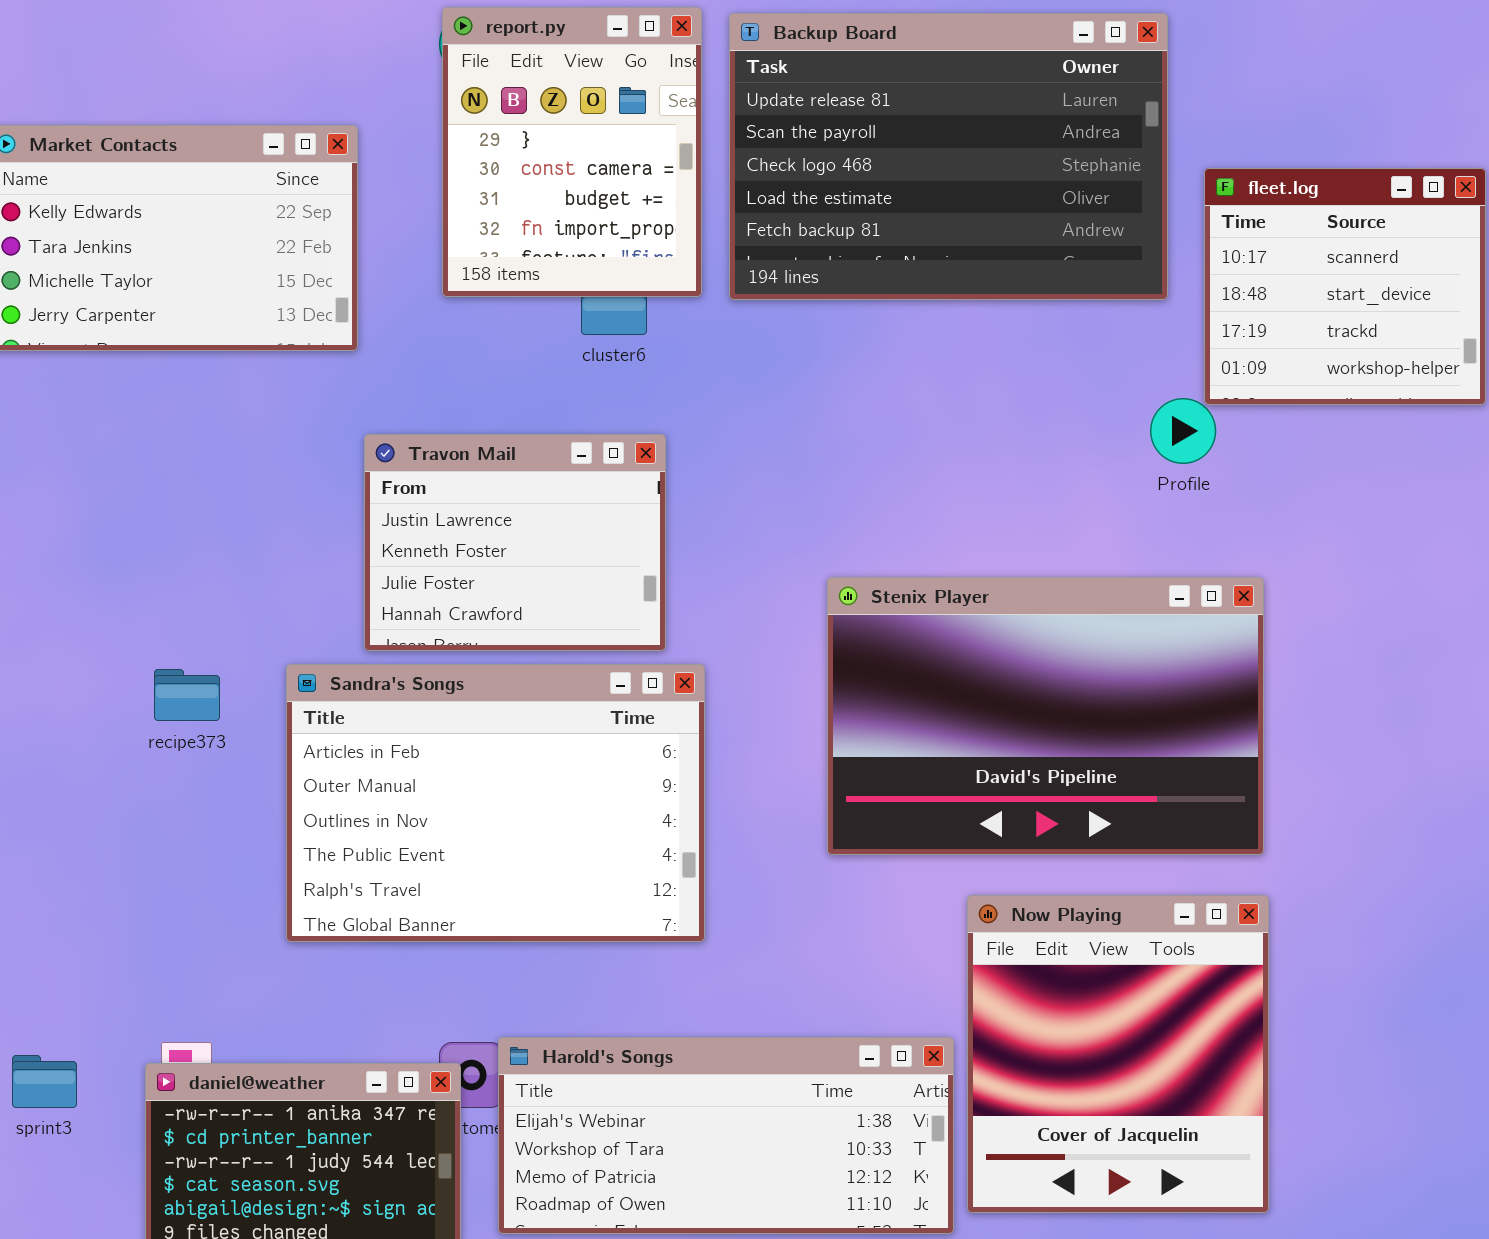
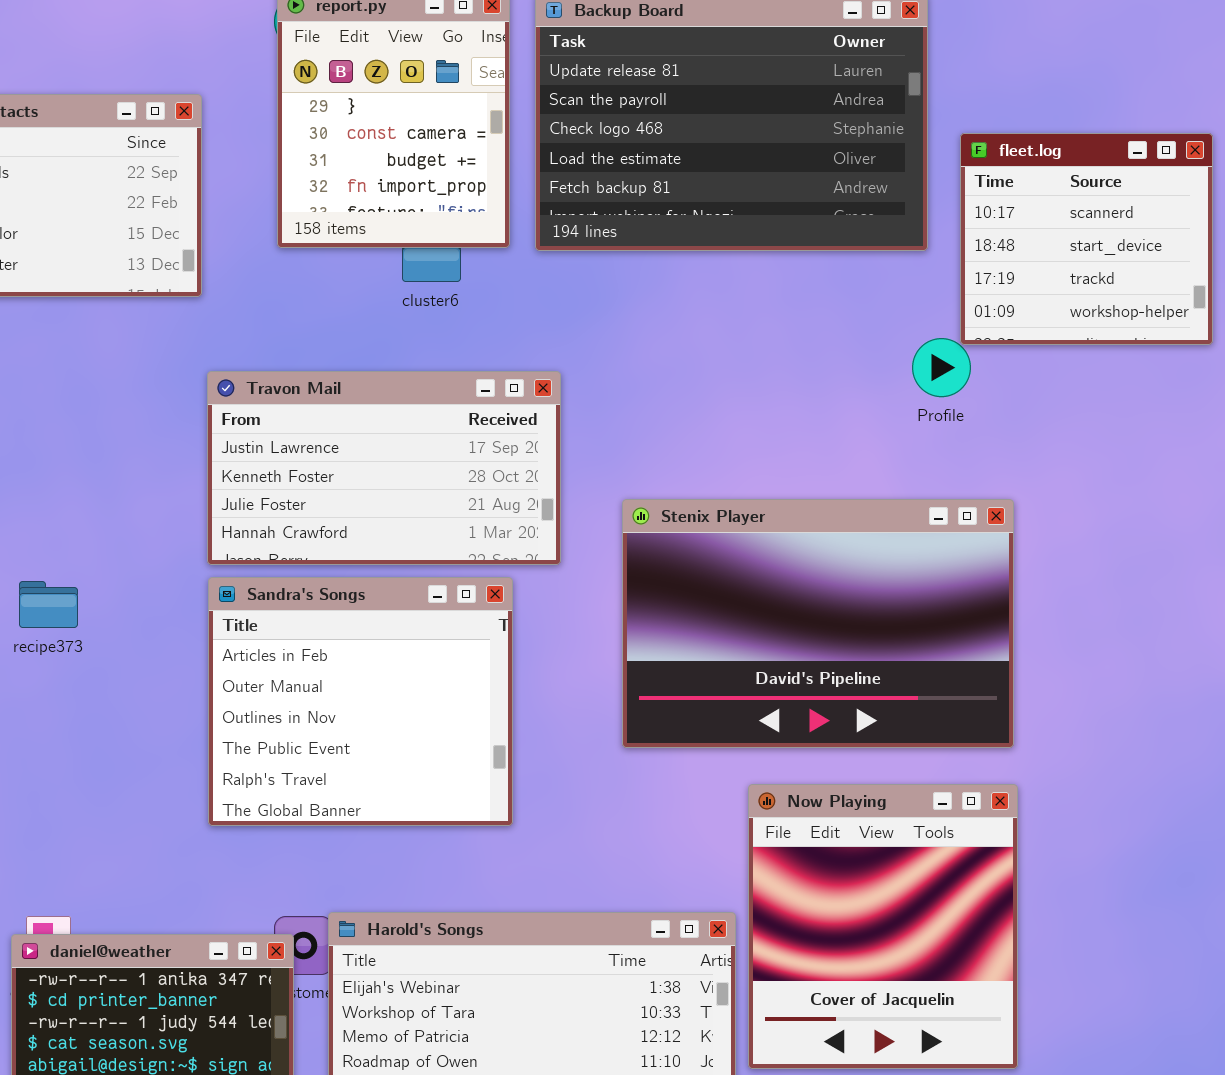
Travon Mail: [364,434,666,651] -> [207,371,561,565], resized
Sandra's Songs: [286,664,705,942] -> [208,577,513,826], resized

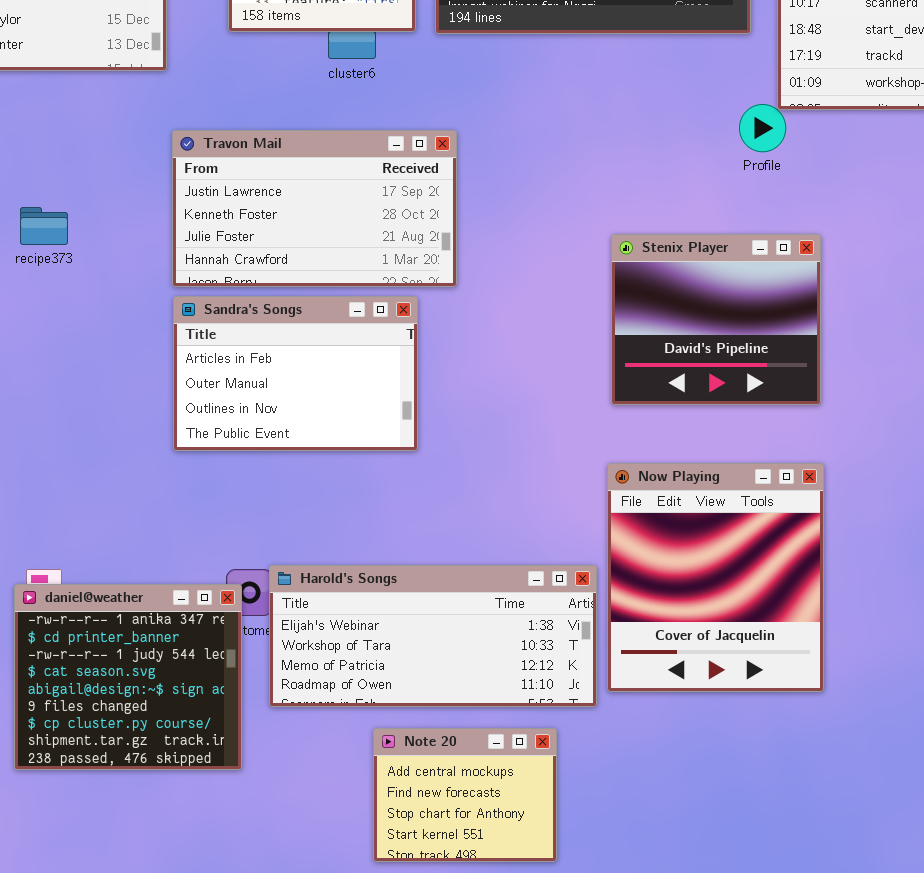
Stenix Player: [622,499,1014,748] -> [611,234,821,405], resized
Sandra's Songs: [208,577,513,826] -> [173,296,418,451], resized
recipe373: [19,581,78,628] -> [20,207,68,245], moved

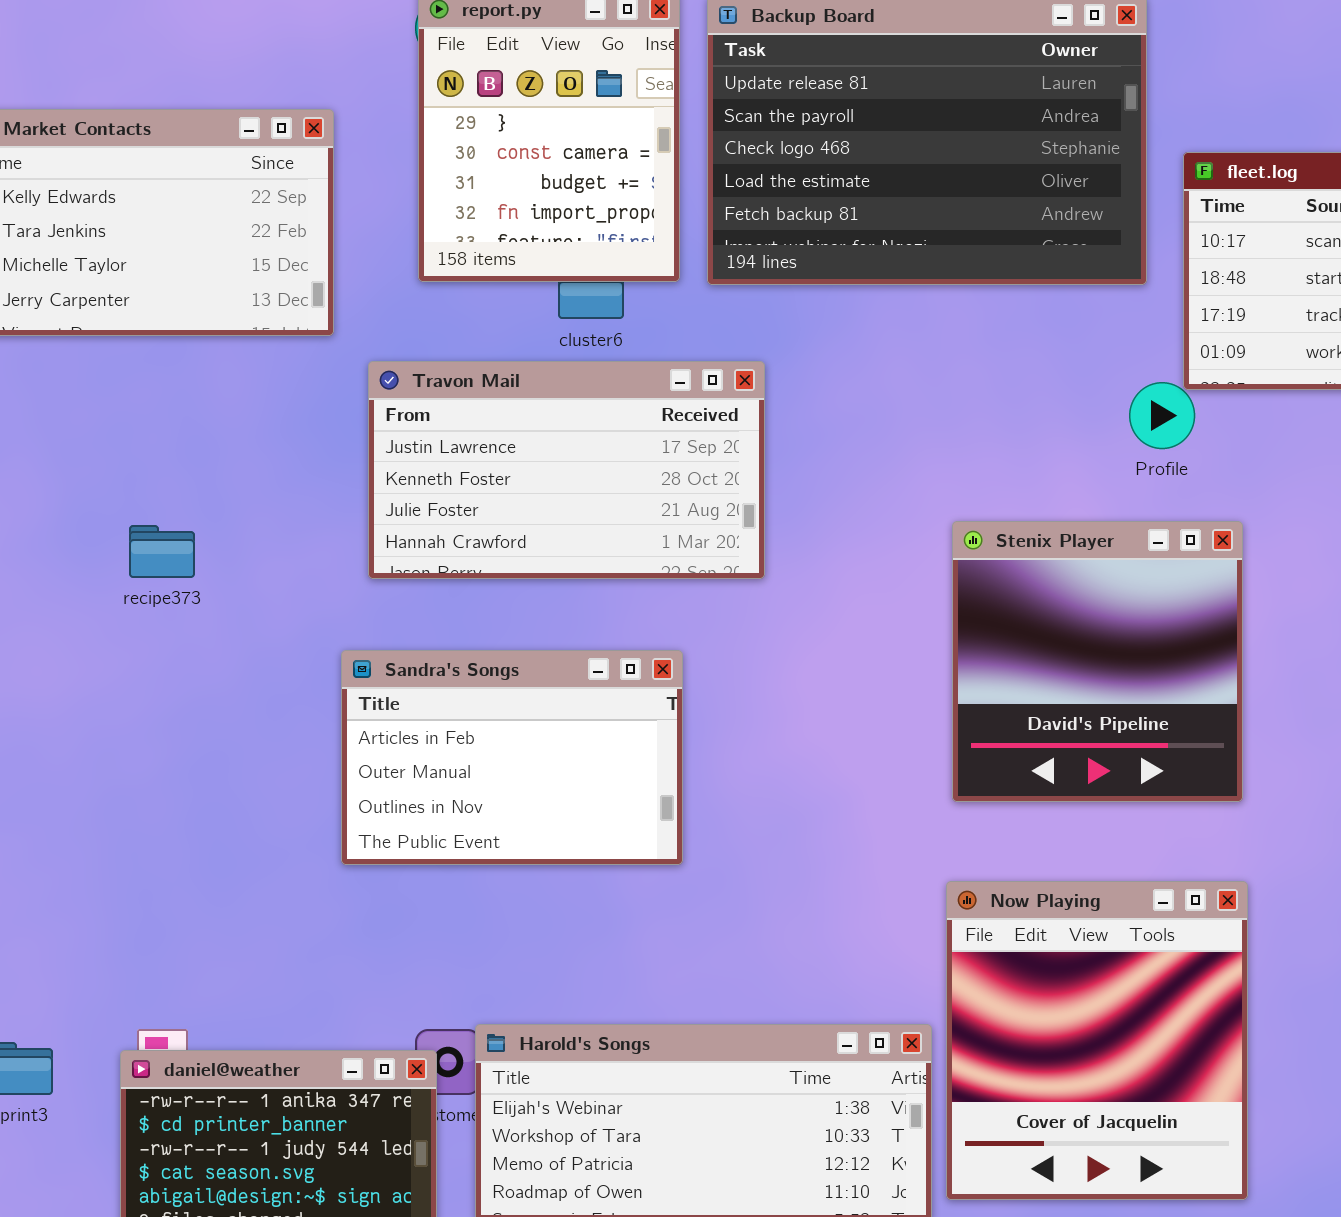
Travon Mail: [172,130,457,287] -> [368,361,765,579], moved
Stenix Player: [611,234,821,405] -> [952,521,1243,802], resized

